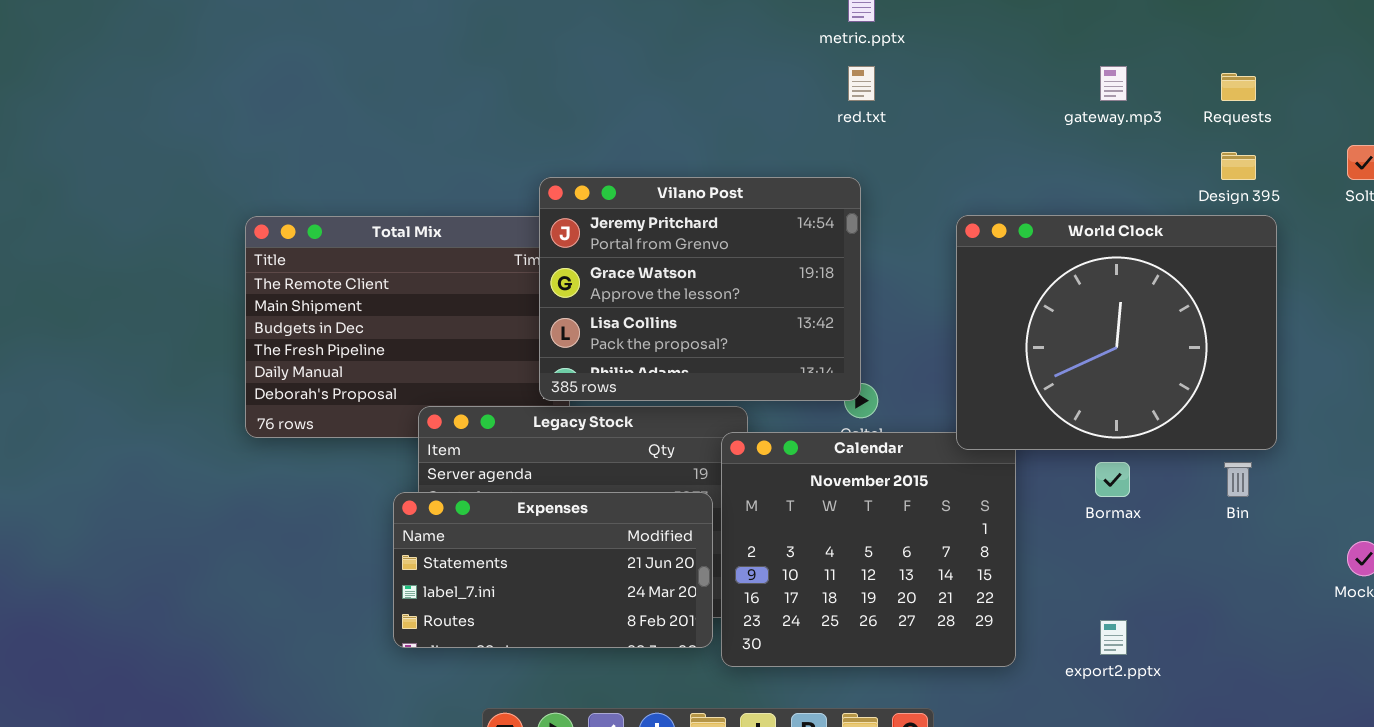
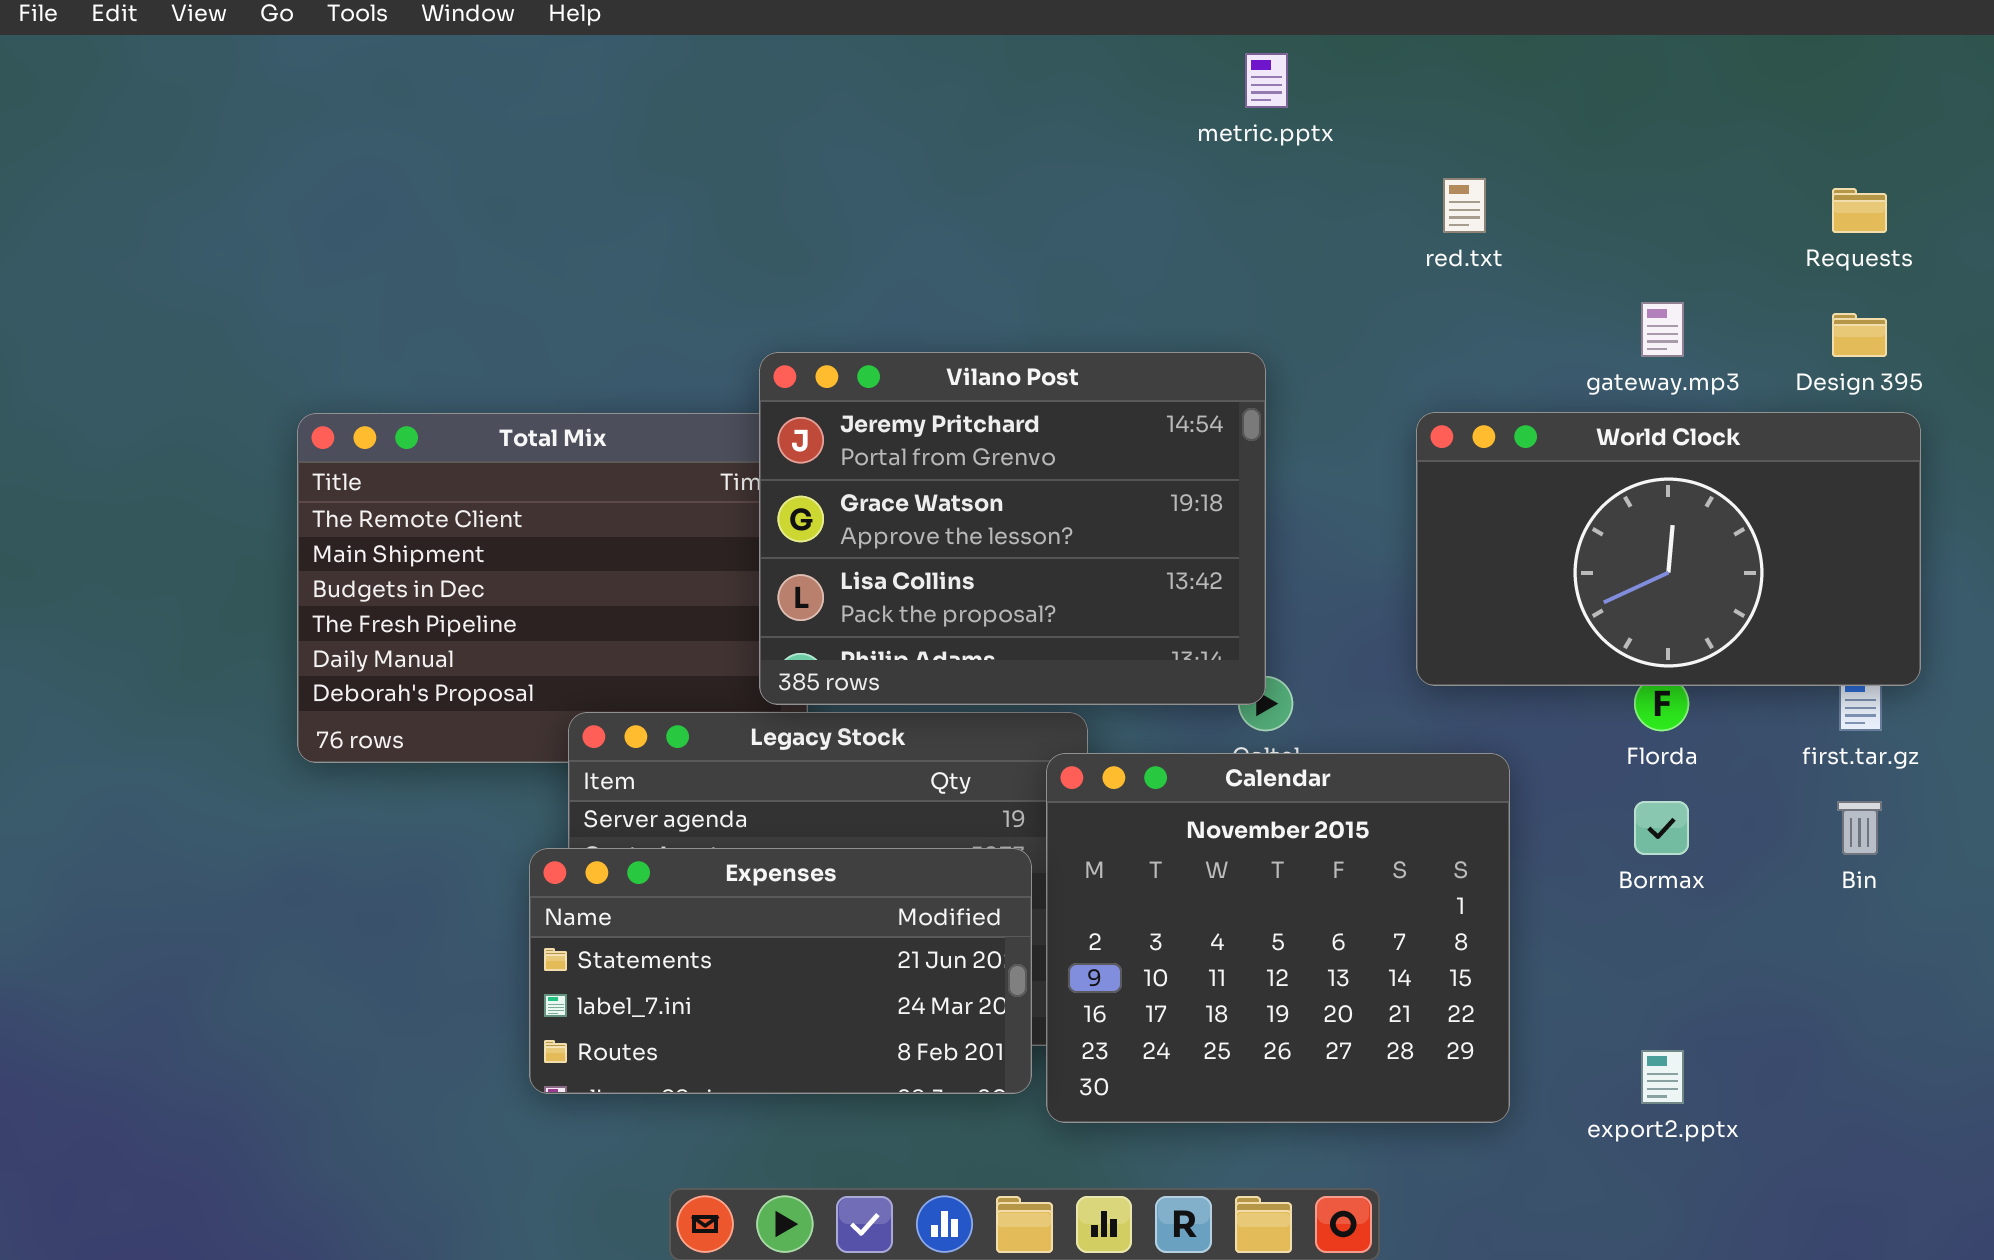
red.txt: [848,66,875,101] -> [1443,178,1486,233], moved
gateway.mp3: [1100,66,1127,101] -> [1641,302,1684,357], moved
World Clock: [956,215,1277,450] -> [1416,412,1921,686], resized

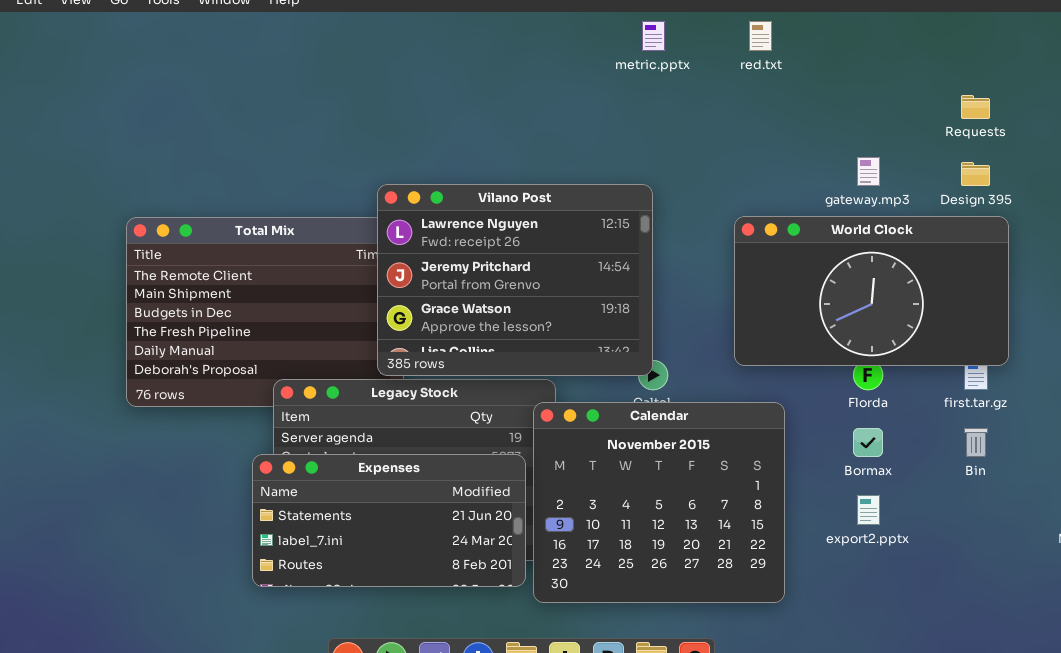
red.txt: [1443,178,1486,233] -> [749,21,772,51], moved
Vilano Post: [759,352,1266,705] -> [377,184,653,376], scrolled up 1 row
export2.pptx: [1641,1050,1684,1104] -> [857,495,880,525], moved

